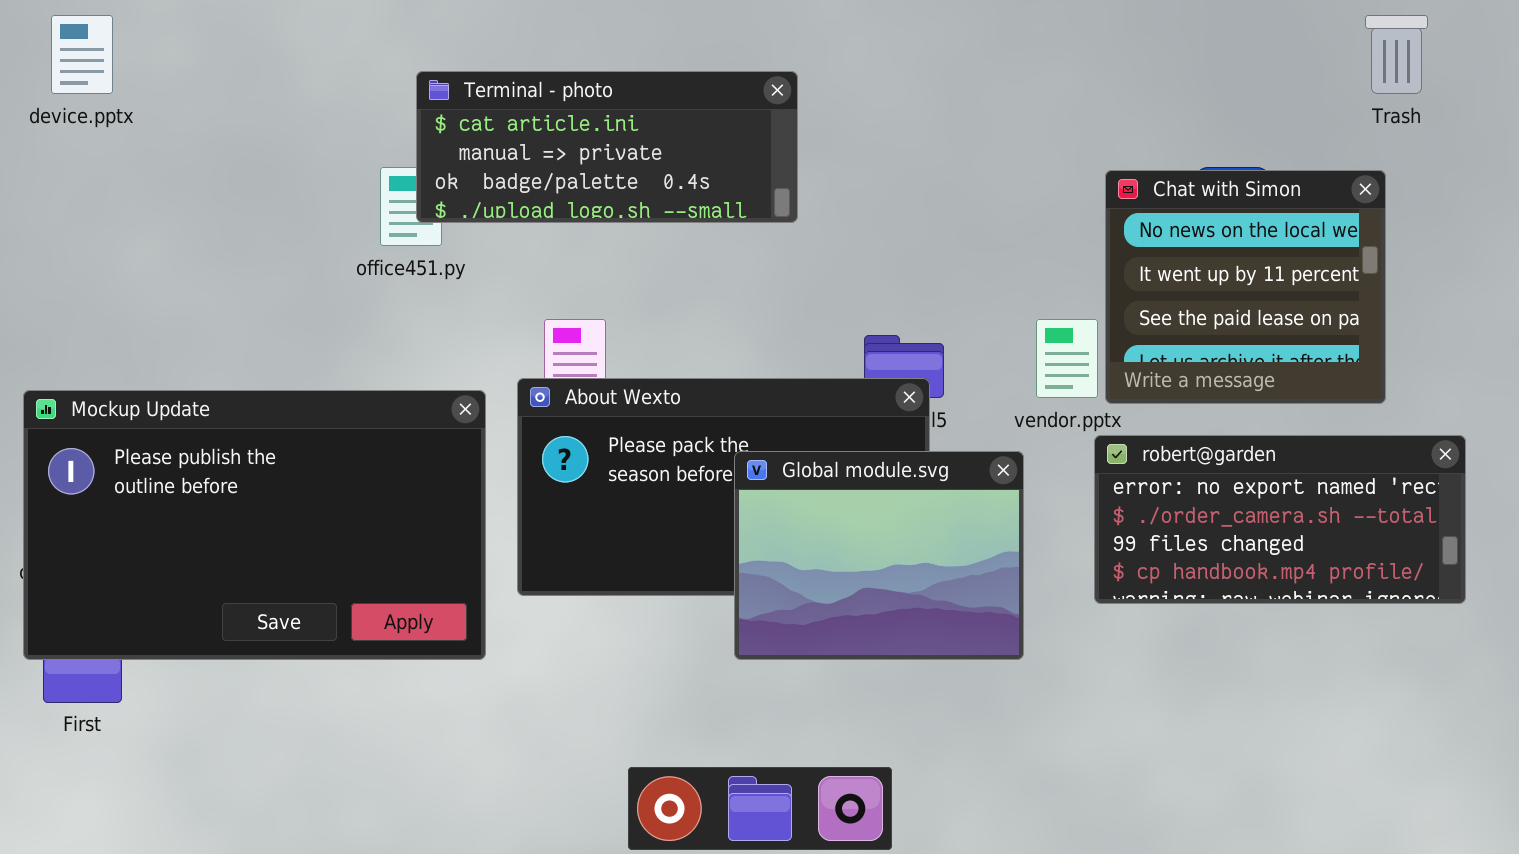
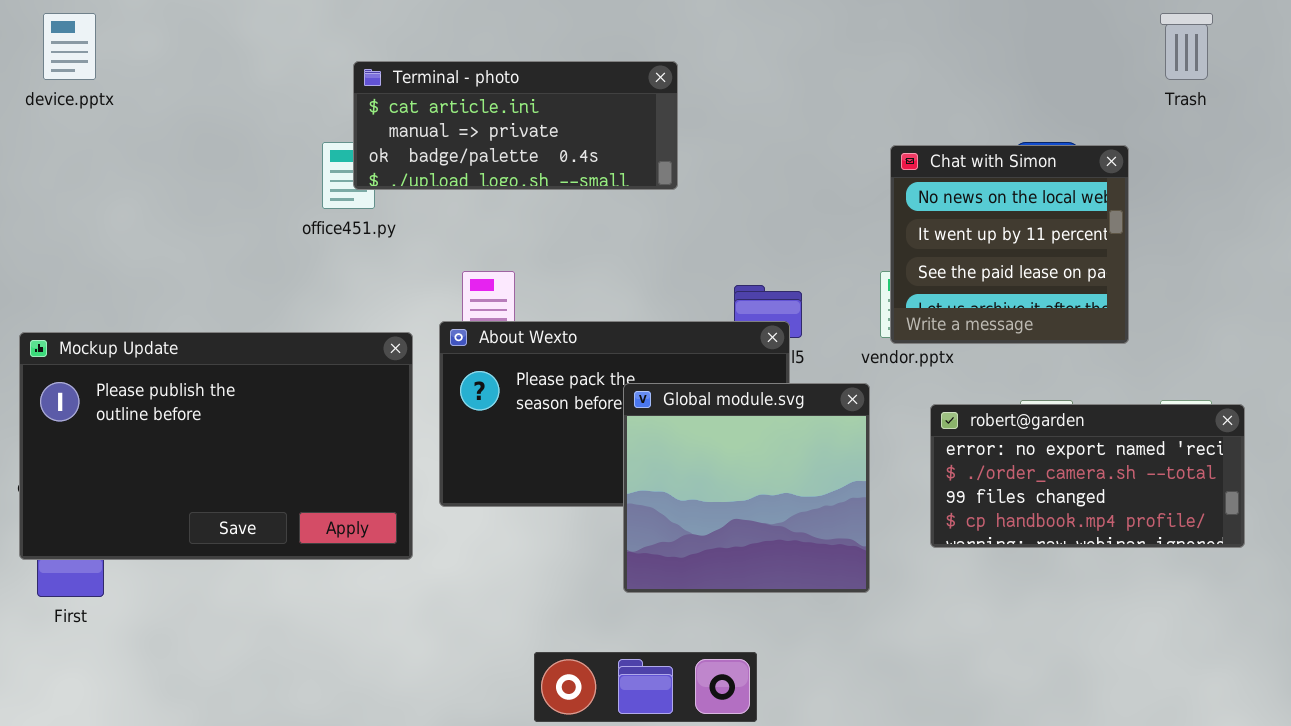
Chat with Simon: [1105,170,1386,404] -> [890,145,1129,344], moved
robert@garden: [1094,435,1466,604] -> [930,404,1245,548], moved
Global module.svg: [734,451,1024,660] -> [623,383,870,593], resized

